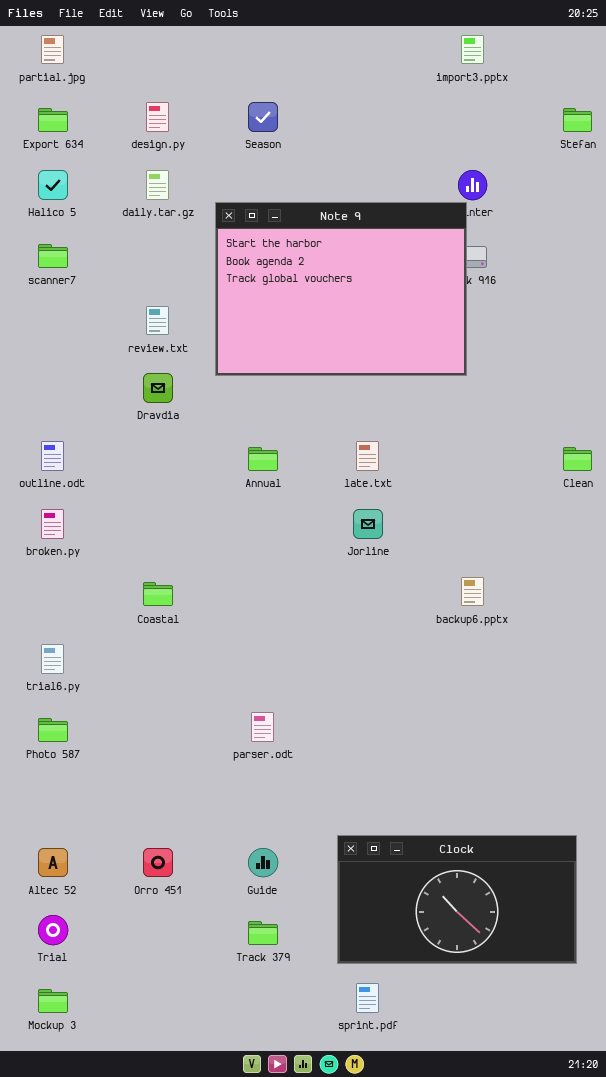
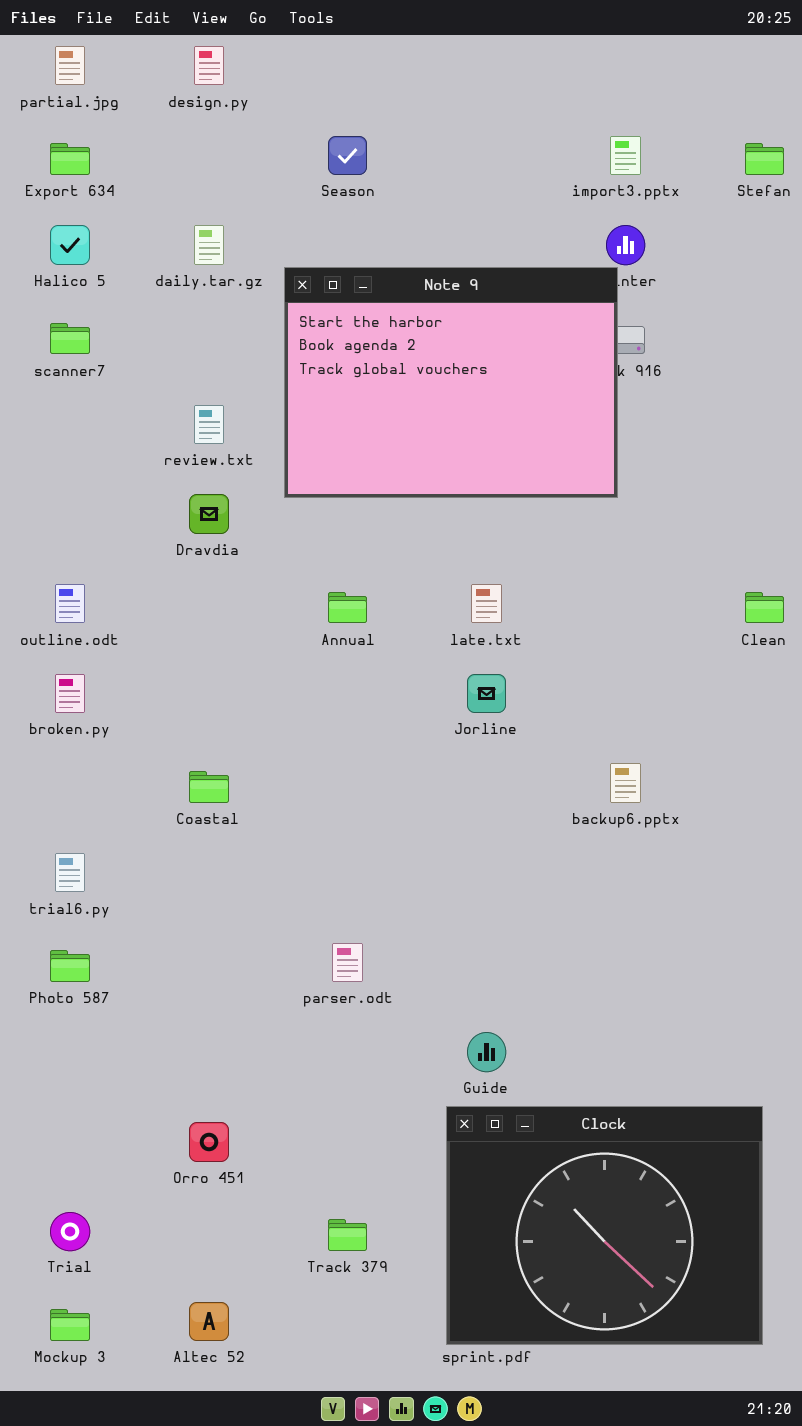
import3.pptx: [461,35,484,64] -> [610,136,641,175], moved
design.py: [146,102,169,132] -> [194,46,224,85], moved
Clock: [337,835,577,964] -> [446,1106,763,1345], resized
Altec 52: [38,848,68,877] -> [189,1302,229,1341], moved
Guide: [248,848,278,877] -> [467,1032,506,1072], moved

